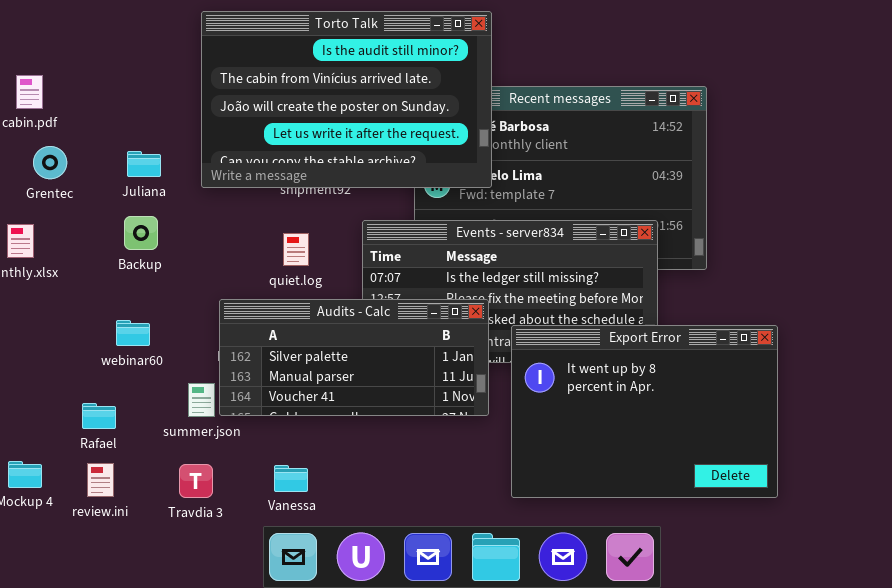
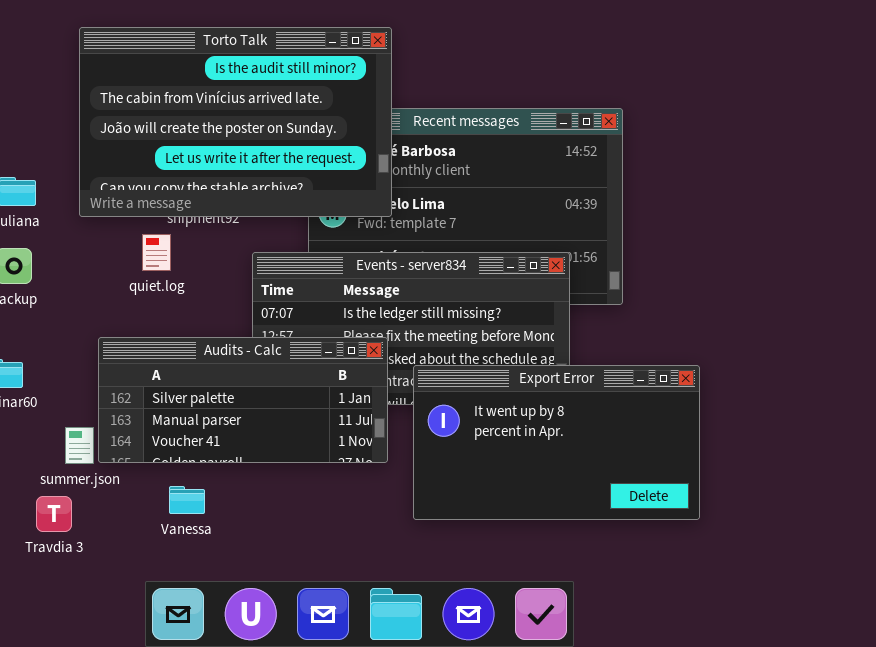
quiet.log: [283,233,309,266] -> [142,234,171,271], moved
Export Error: [511,325,778,498] -> [413,365,700,520], resized
Travdia 3: [179,464,213,498] -> [36,496,72,532], moved
Vanessa: [274,465,308,492] -> [169,486,205,514], moved

